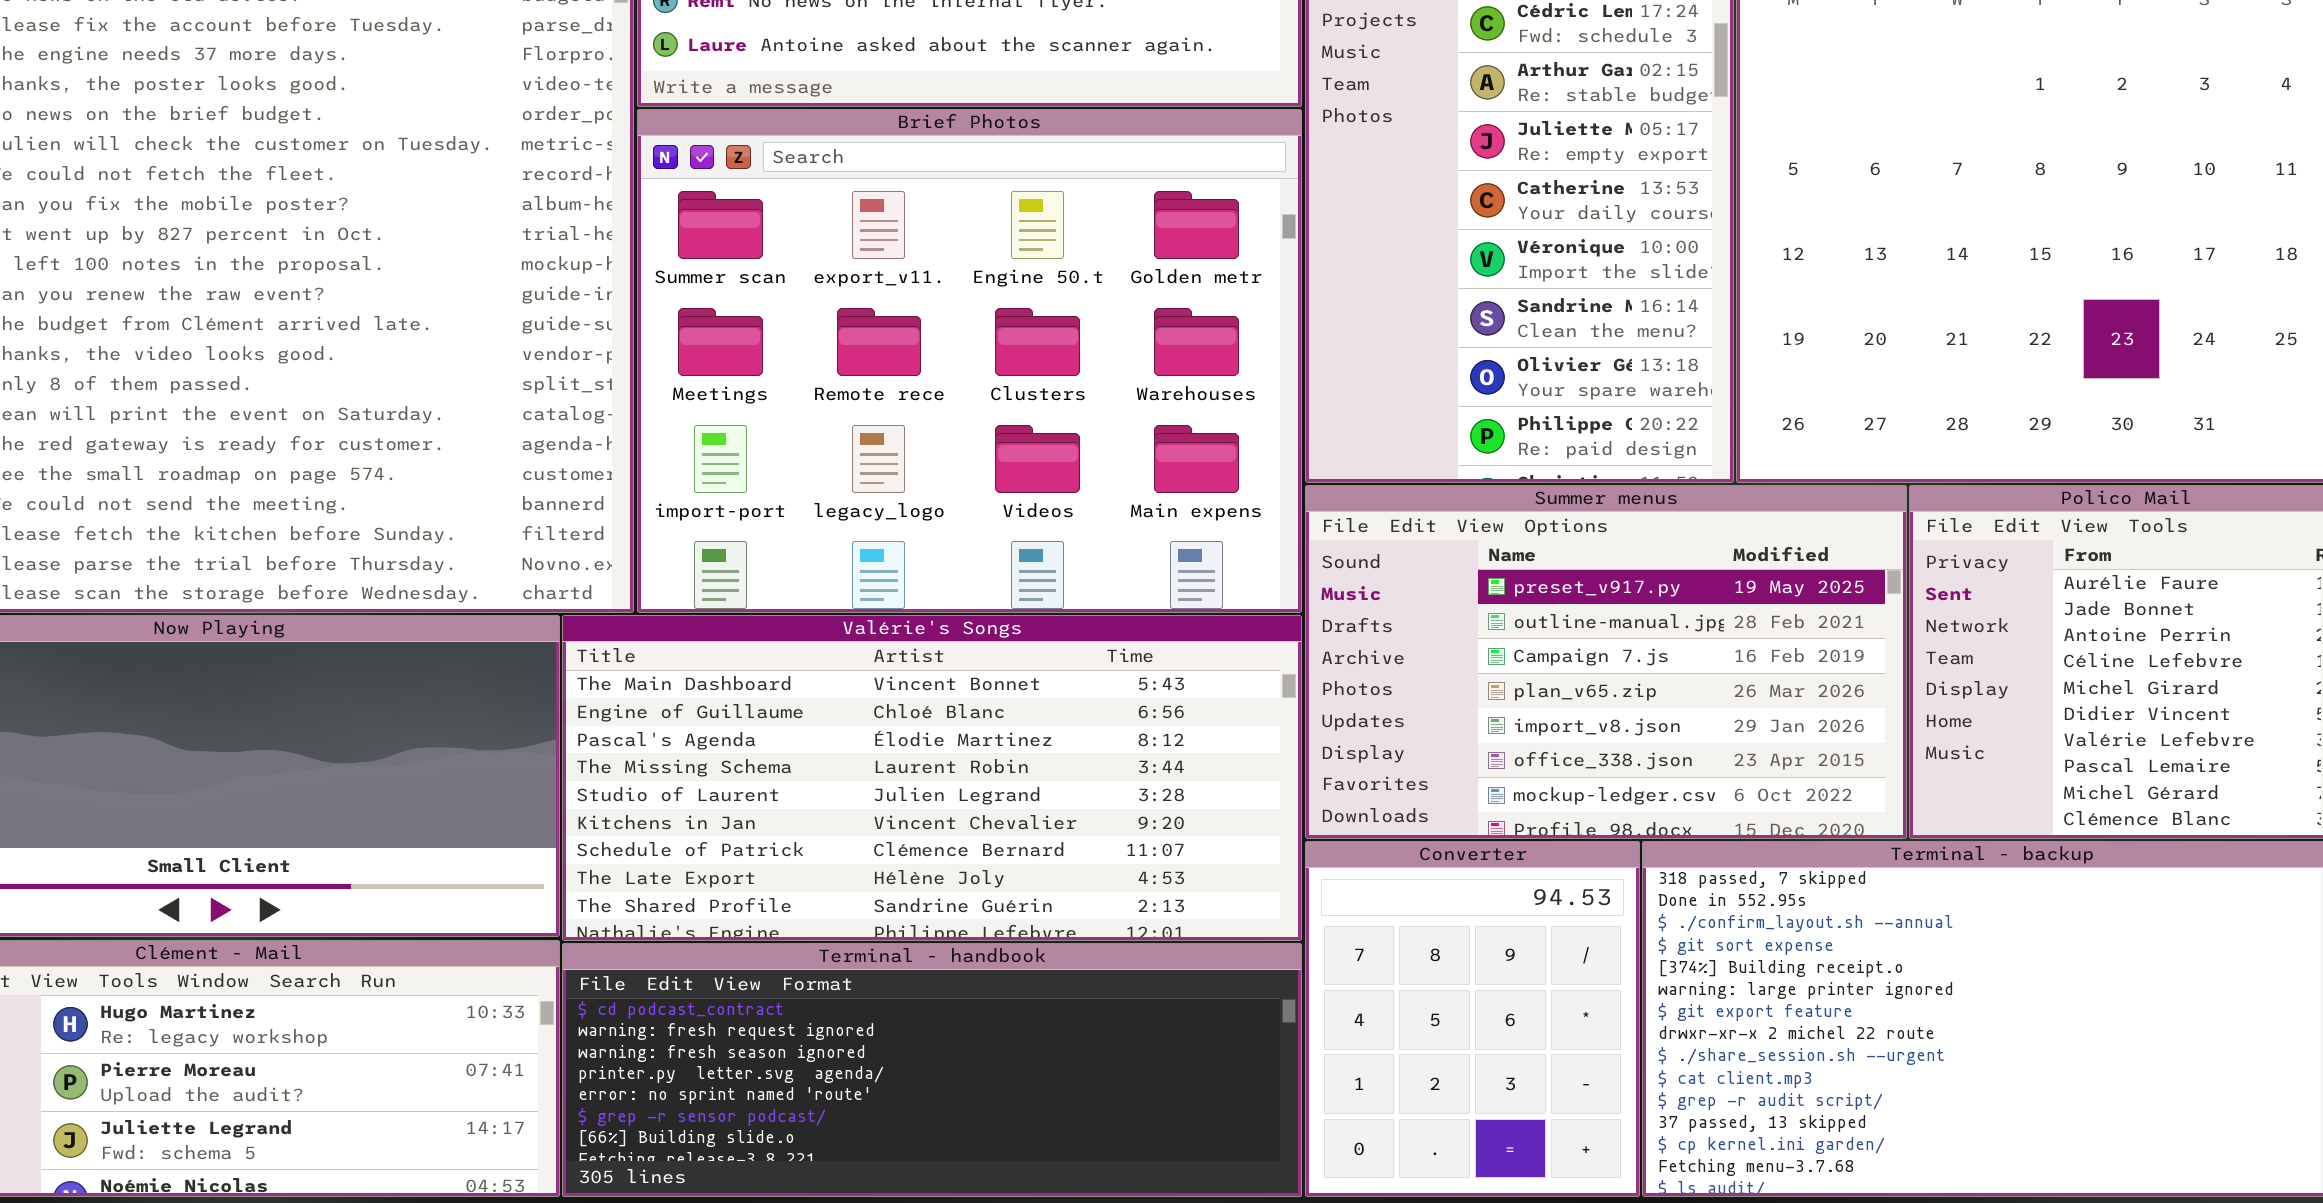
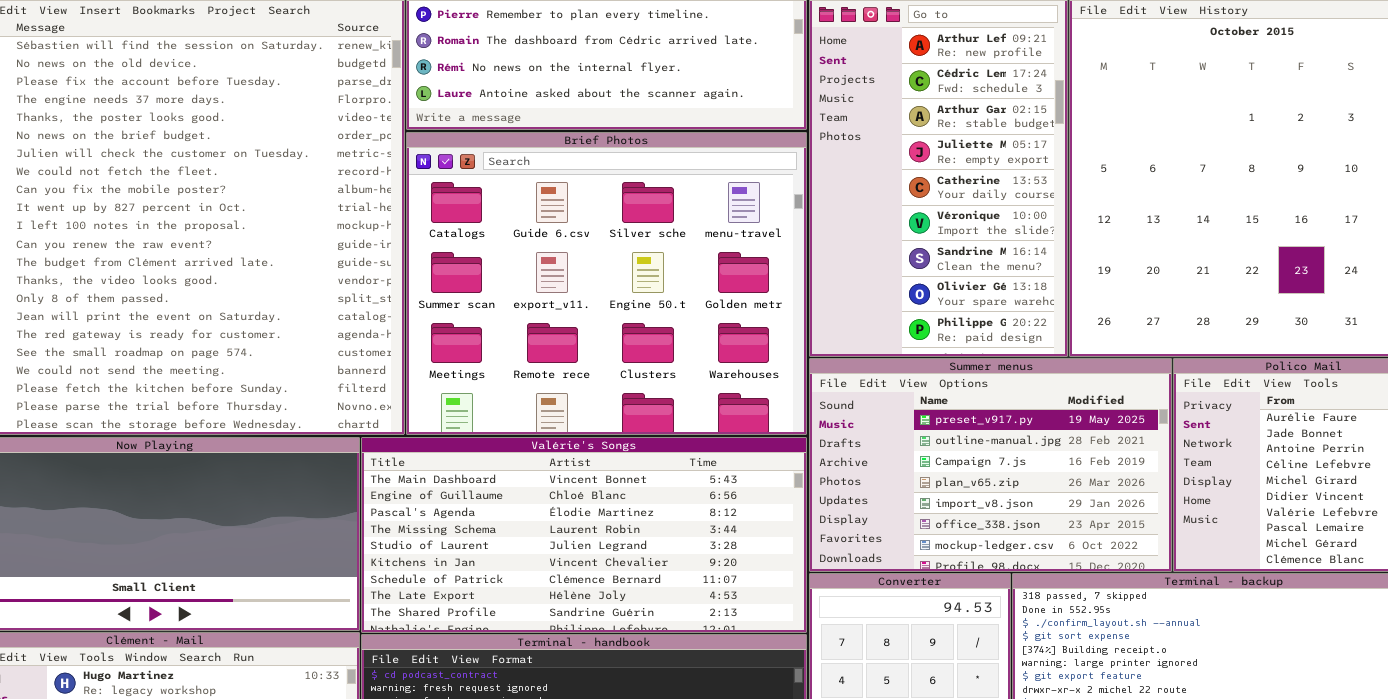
Brief Photos: [637,109,1302,613] -> [406,132,807,435], scrolled up 1 row

